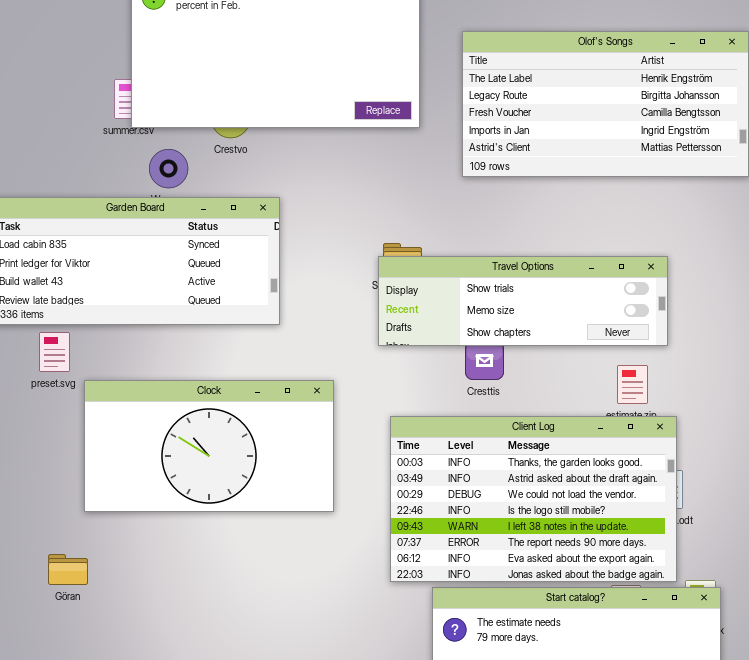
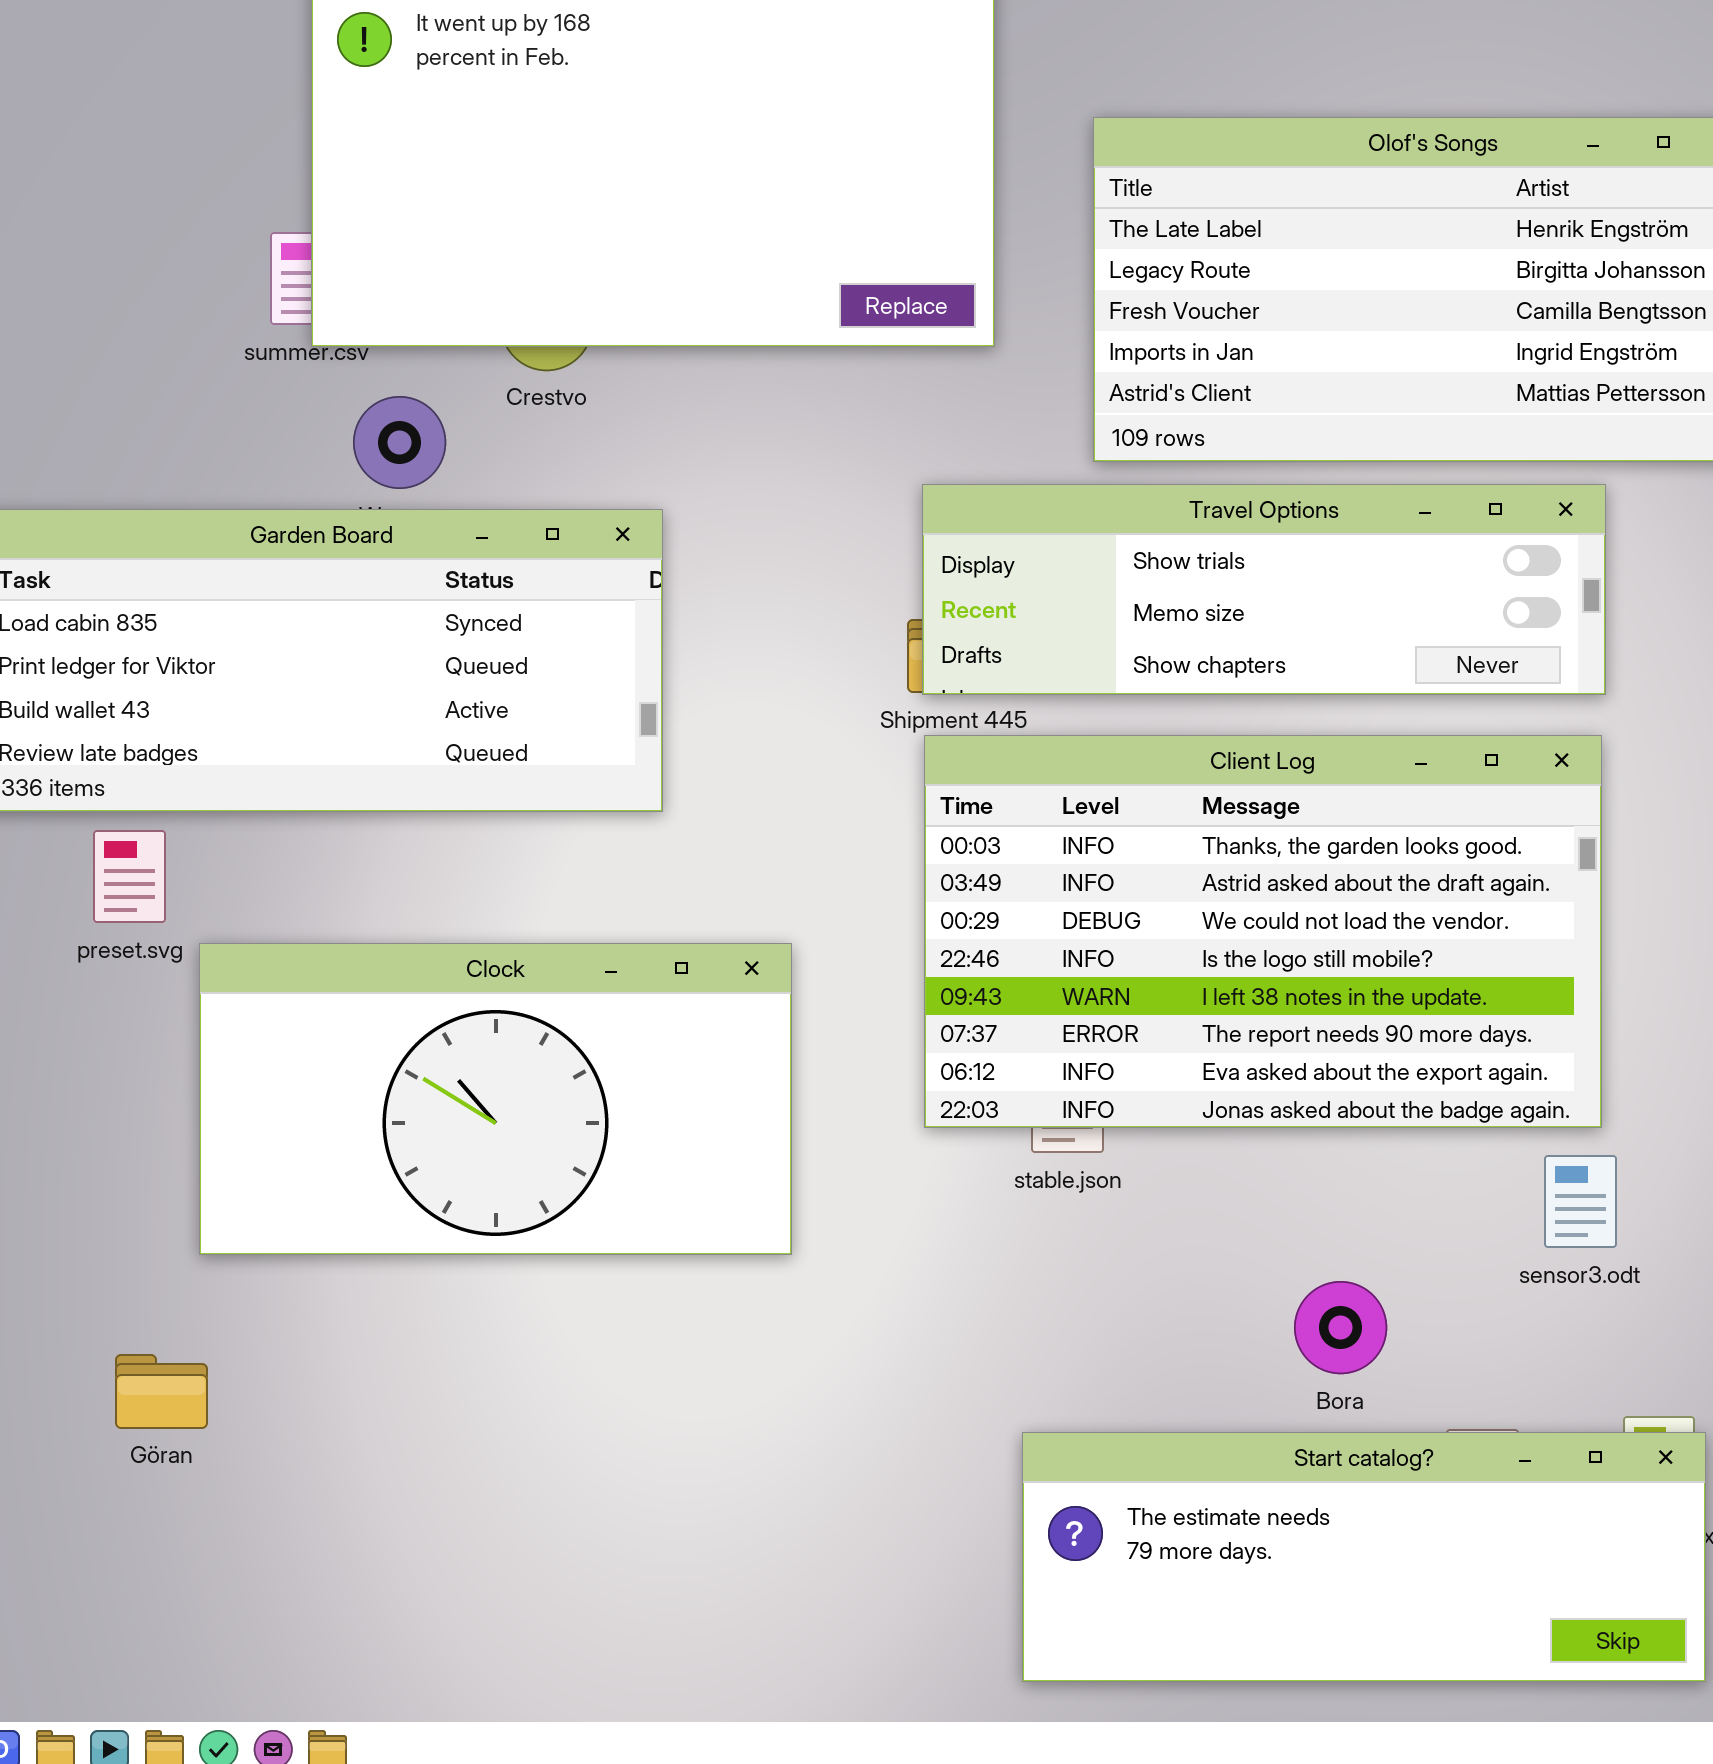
Travel Options: [378,256,668,346] -> [922,484,1606,695], moved
Client Log: [390,416,677,582] -> [924,735,1602,1128], moved

